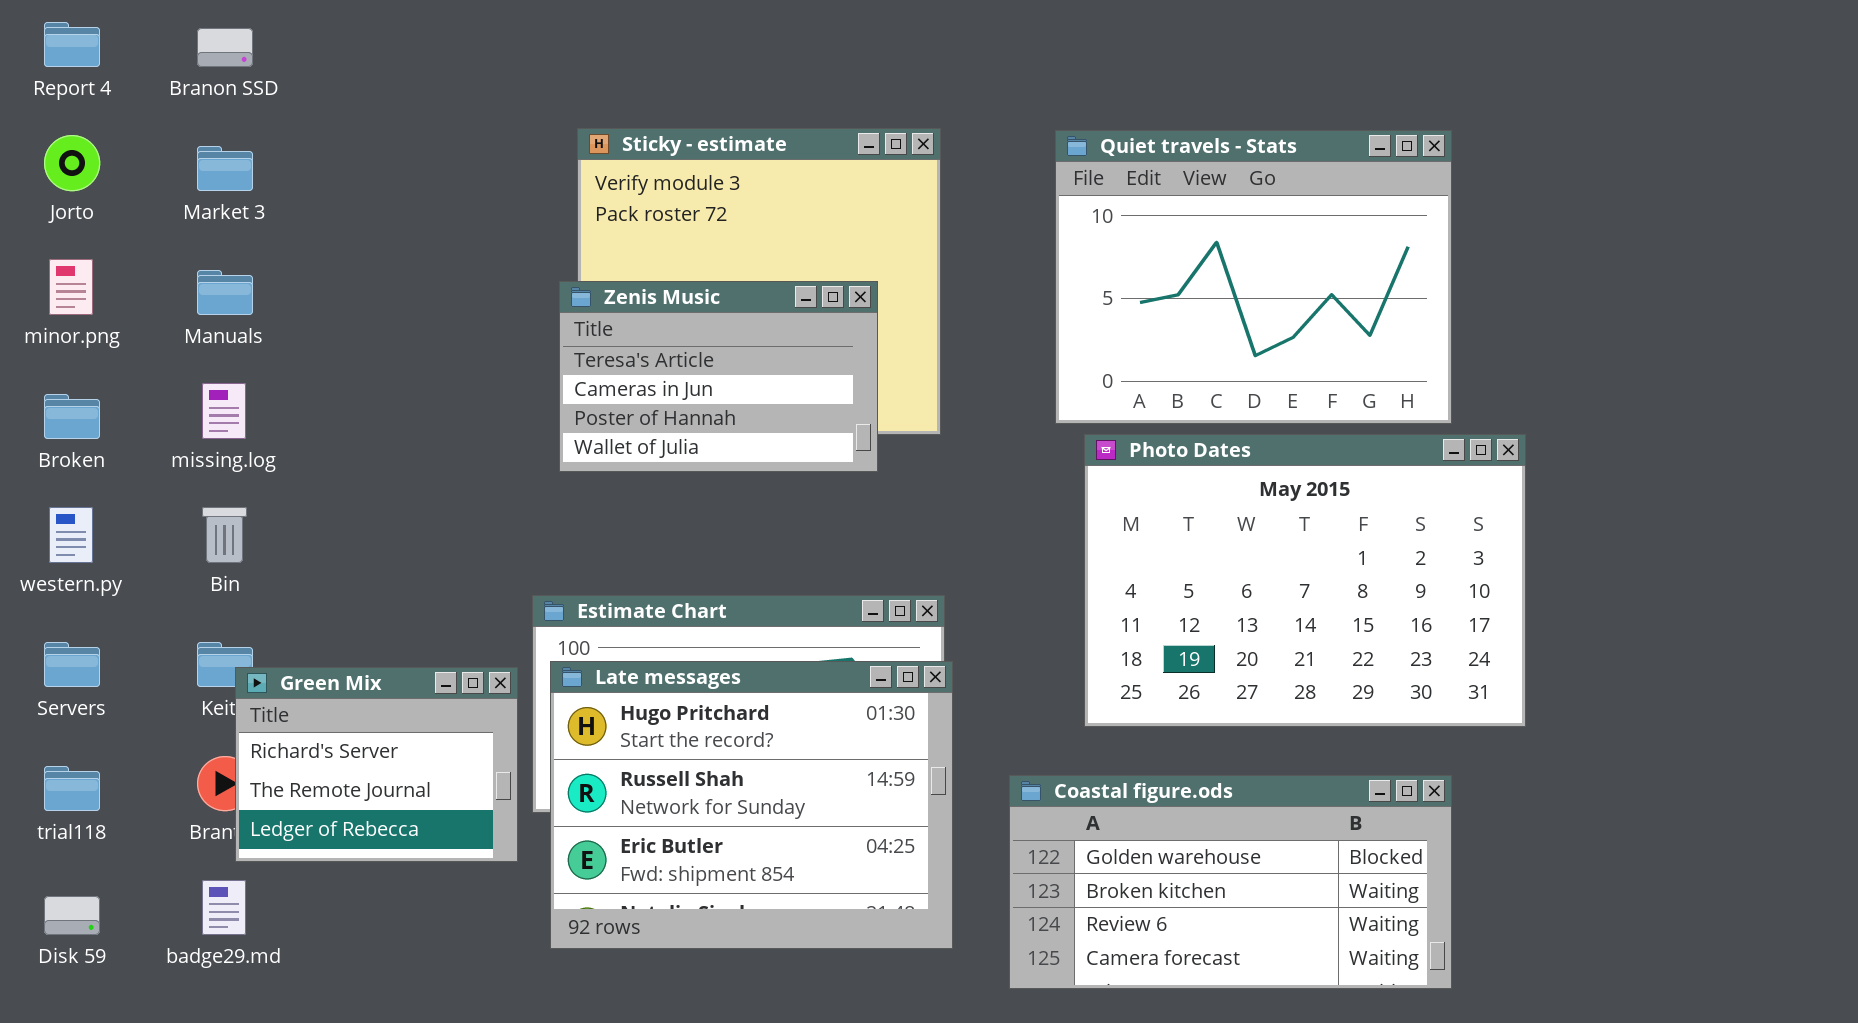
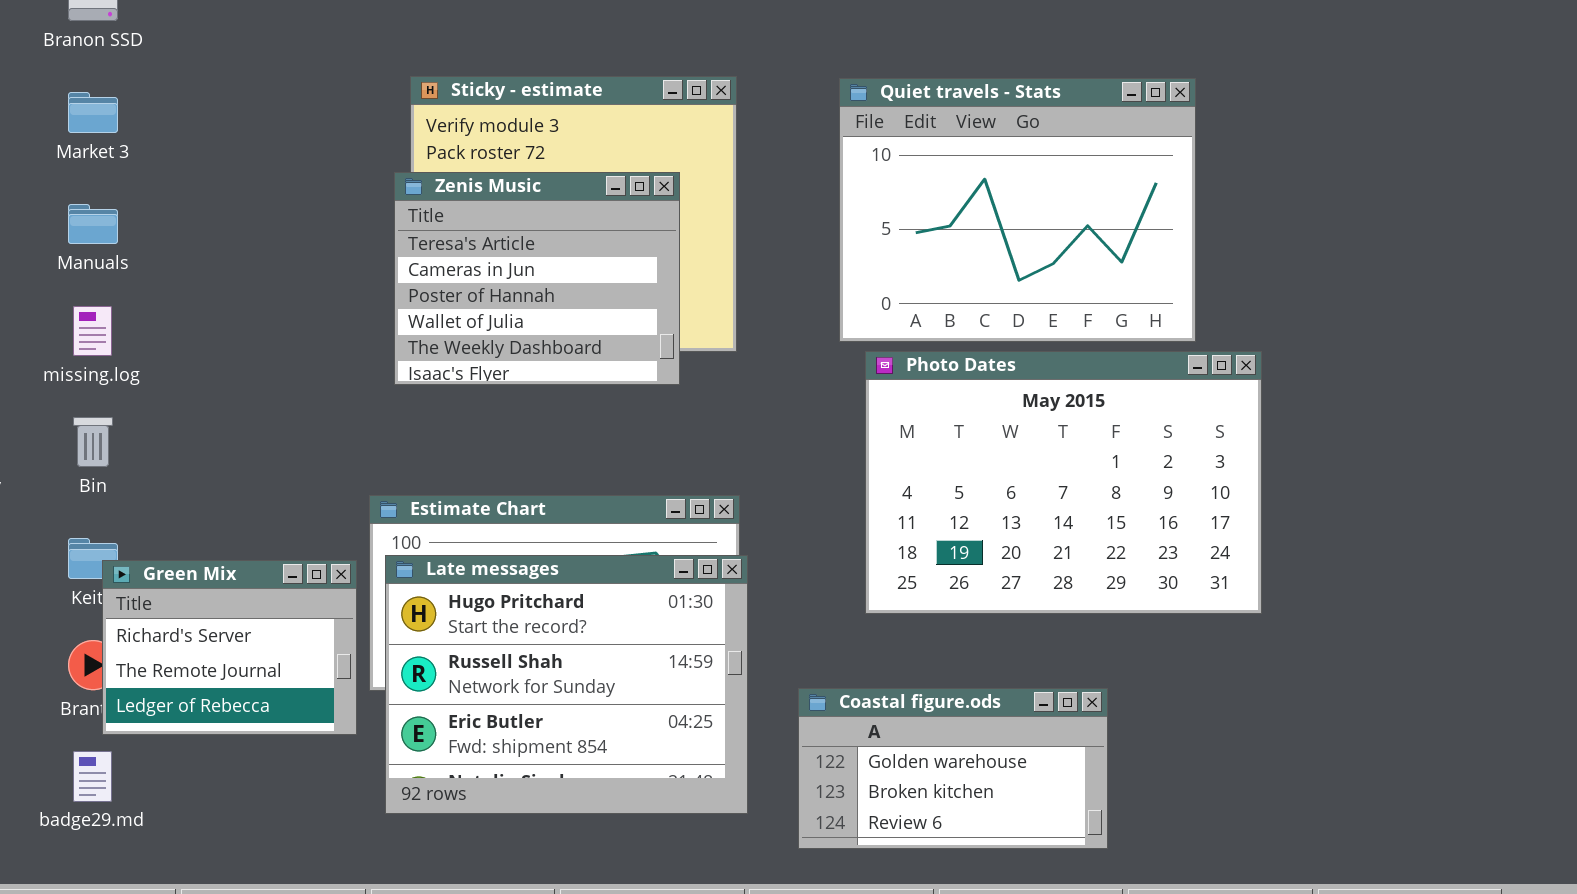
Zenis Music: [559,281,878,472] -> [394,172,680,385], resized
Coastal figure.ods: [1009,775,1452,989] -> [798,688,1108,849], resized

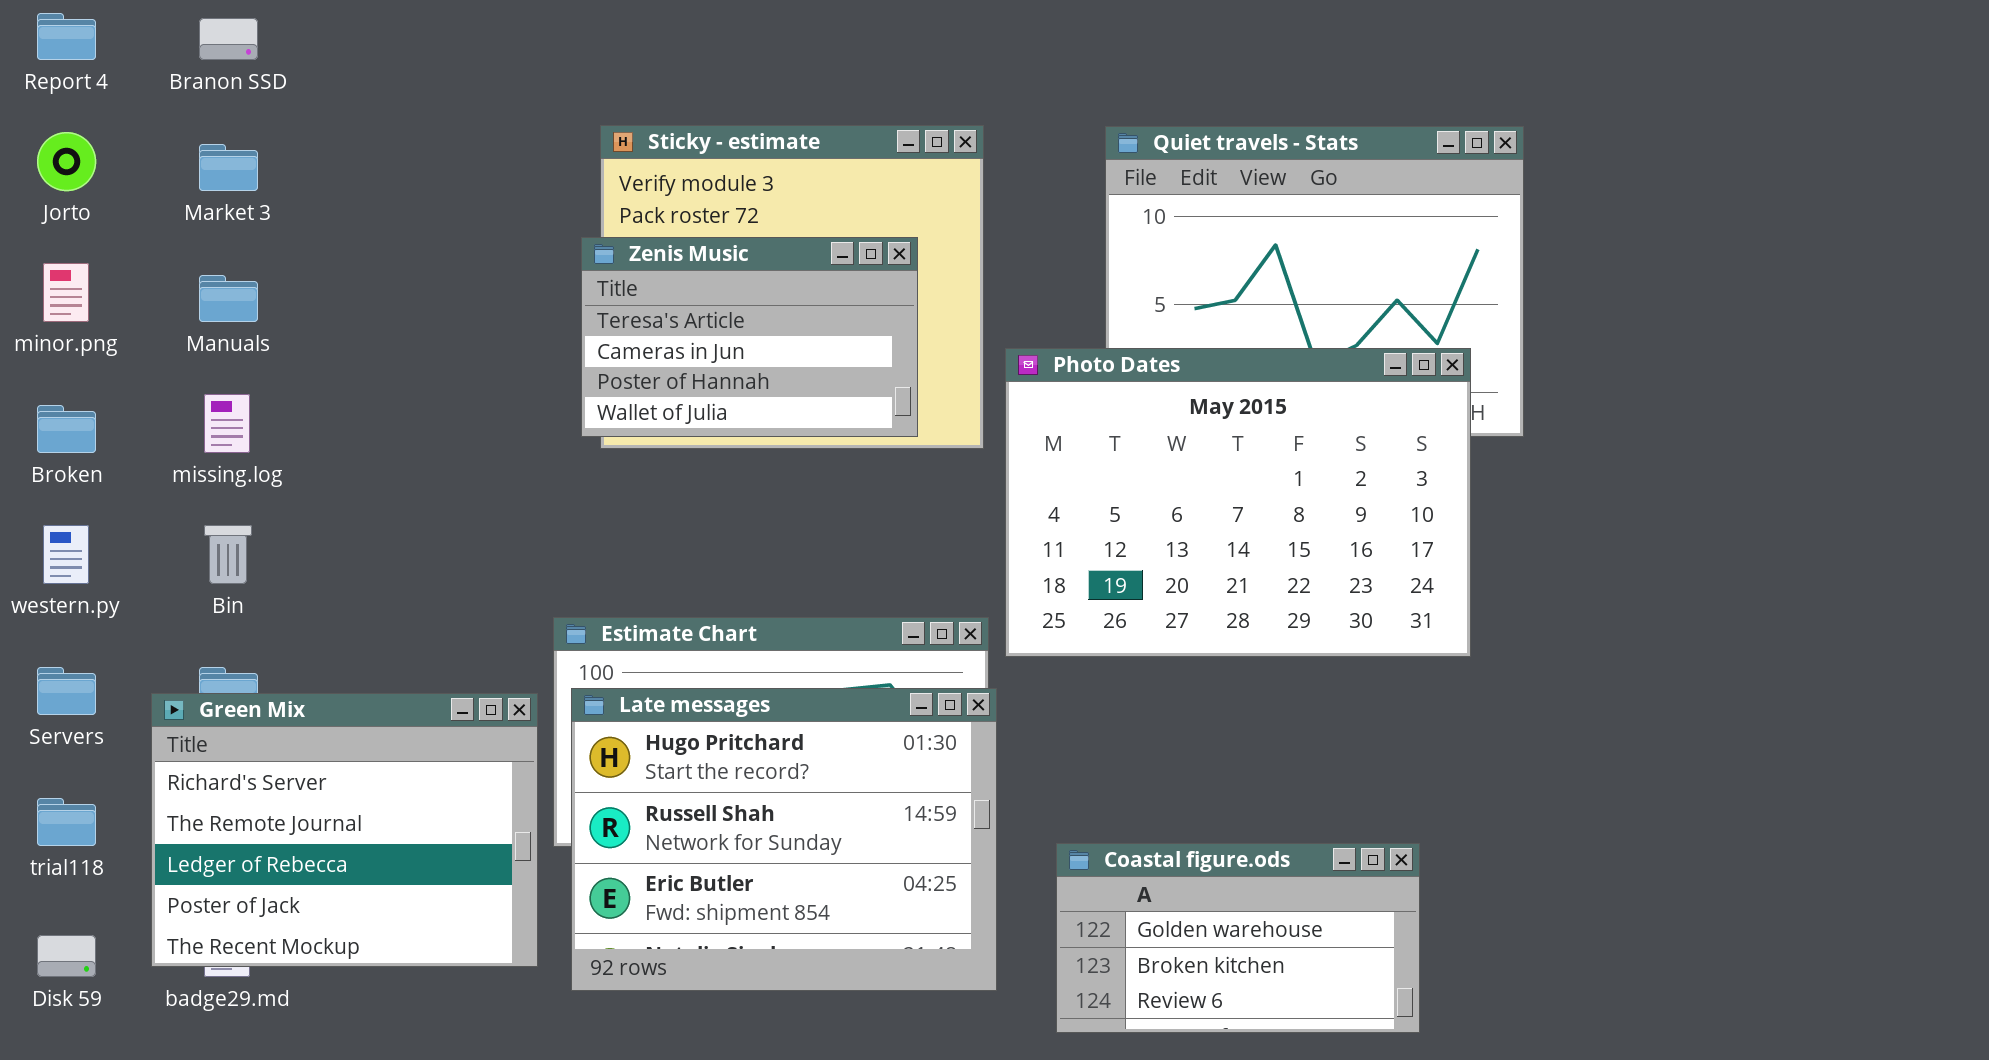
Zenis Music: [394,172,680,385] -> [581,237,918,437], resized
Photo Dates: [865,351,1262,614] -> [1005,348,1471,657], moved
Green Mix: [102,560,357,735] -> [151,693,538,967], resized

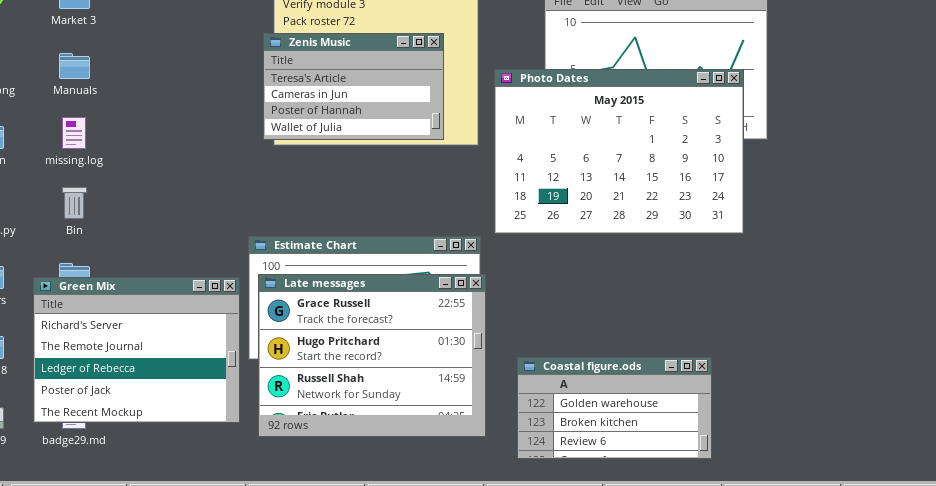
Photo Dates: [1005,348,1471,657] -> [494,69,744,234], moved
Late messages: [571,688,997,991] -> [258,274,486,437], scrolled up 1 row

